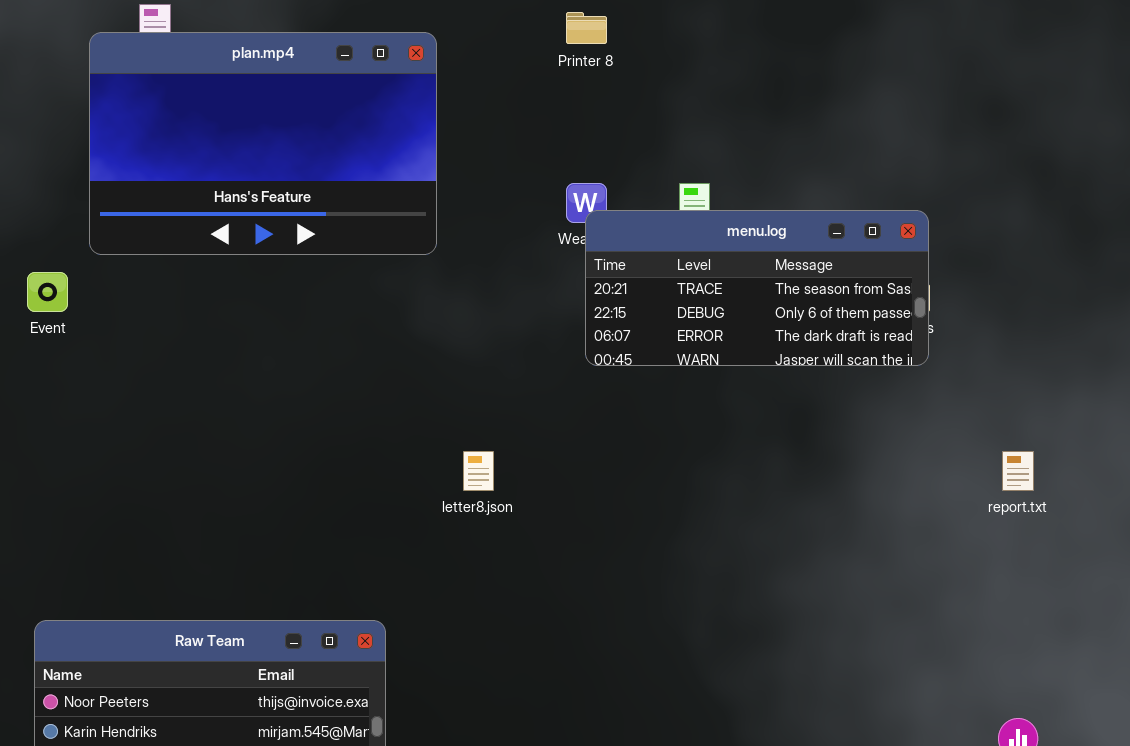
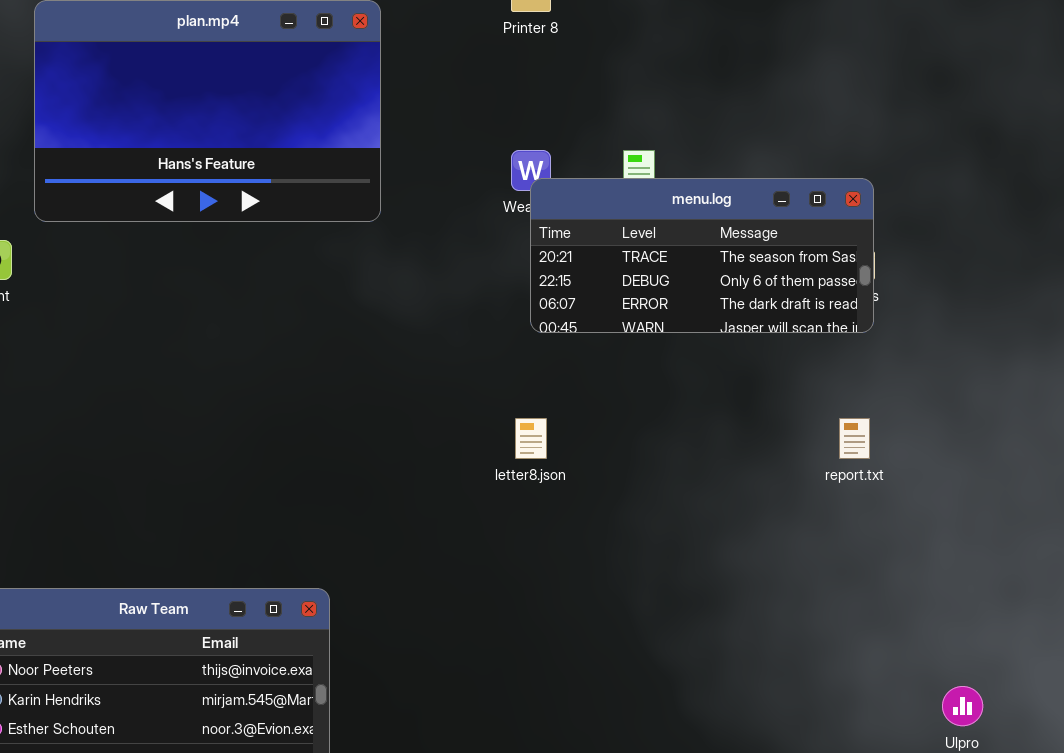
letter8.json: [463,451,494,491] -> [515,418,547,459], moved
report.txt: [1002,451,1034,491] -> [839,418,870,459], moved

